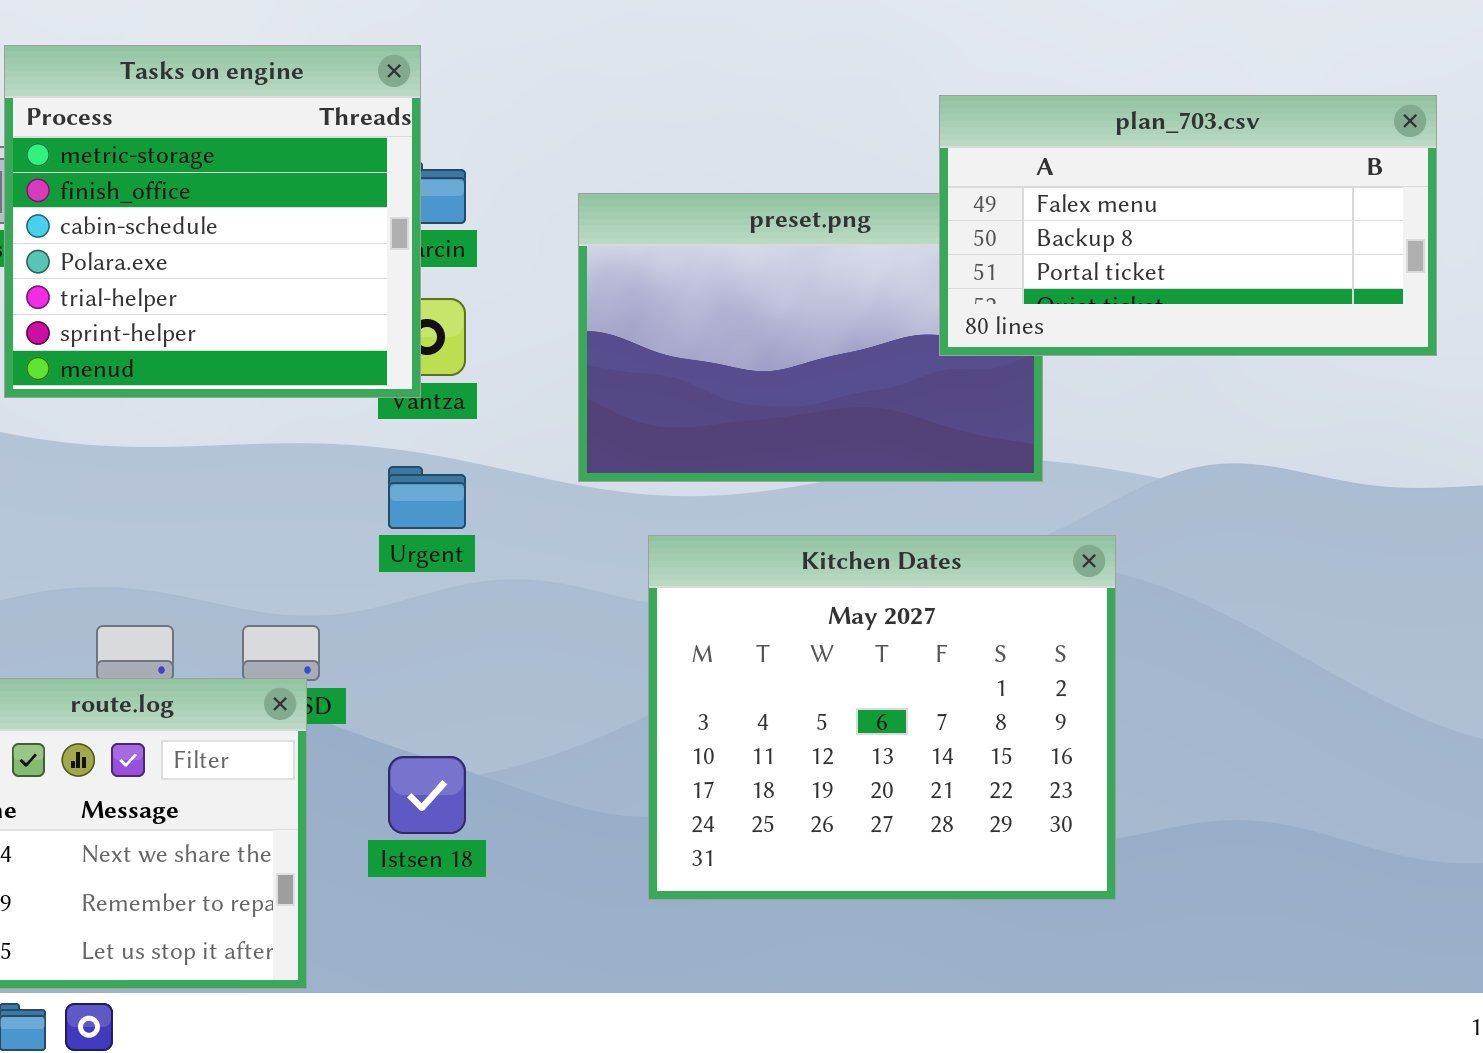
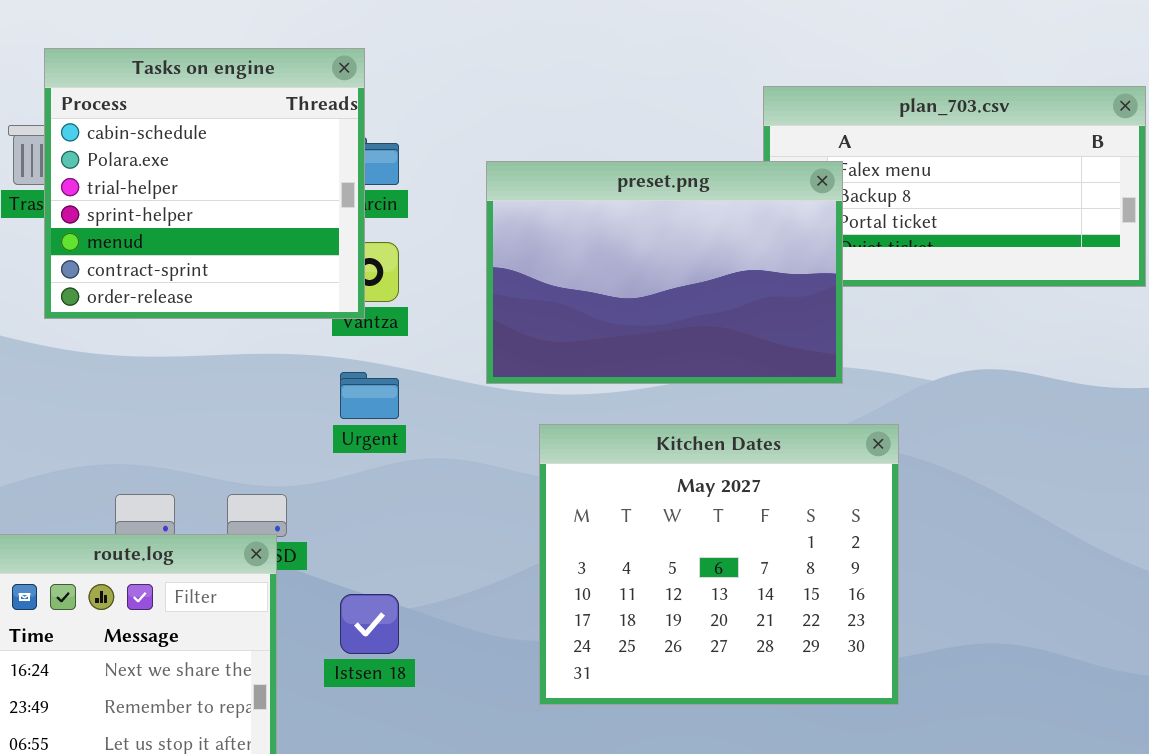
Tasks on engine: [4,45,421,398] -> [44,48,365,319], scrolled down 2 rows
preset.png: [578,193,1043,482] -> [486,161,843,384], raised

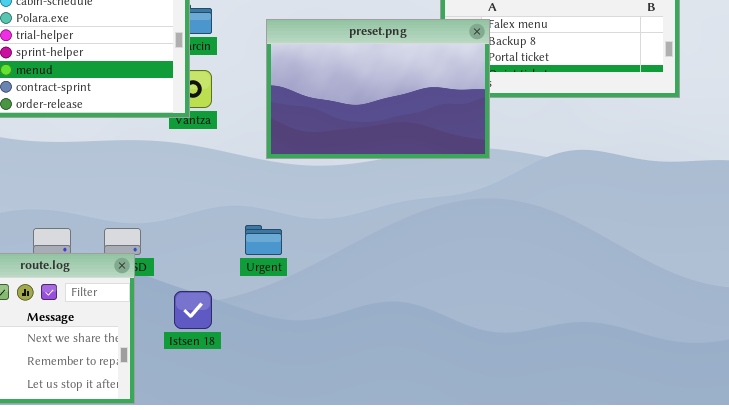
Urgent: [340,372,399,419] -> [245,225,282,255], moved
Kitchen Dates: [539,424,899,705] -> none, closed

